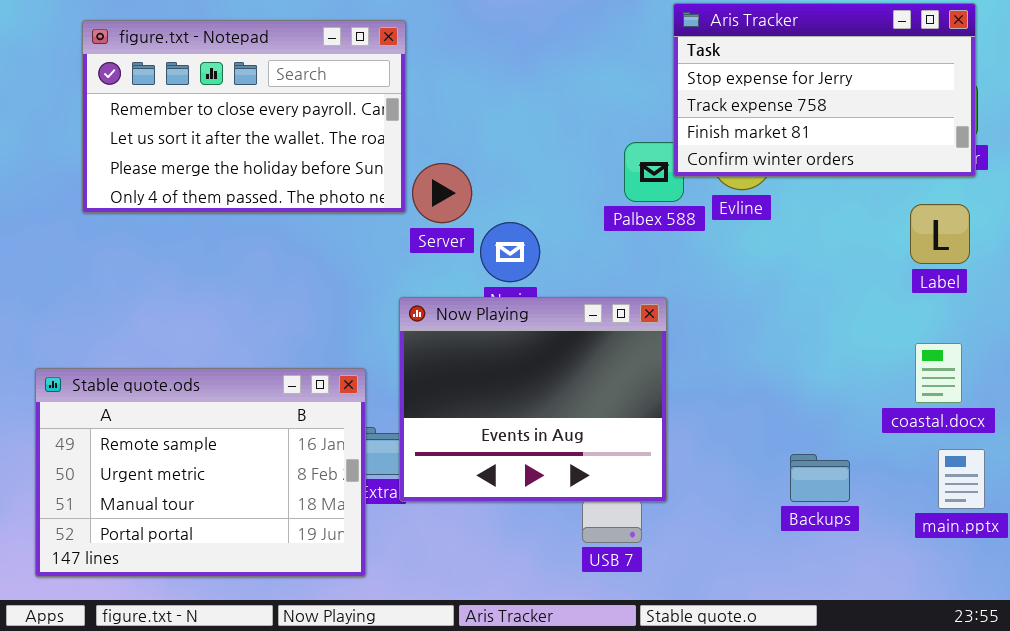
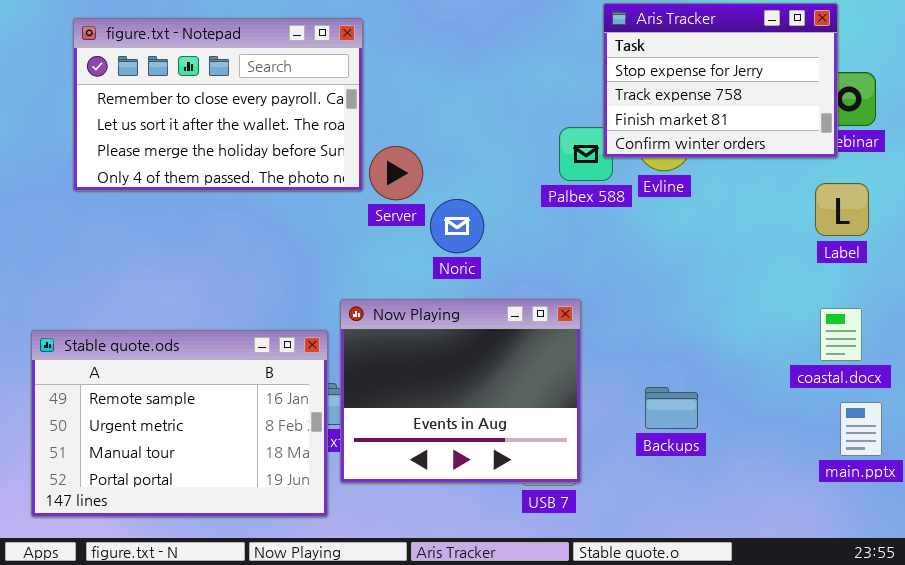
Aris Tracker: [673,3,976,177] -> [603,3,838,158], resized
Now Playing: [399,297,667,502] -> [340,299,581,483], moved
Backups: [790,454,850,502] -> [645,387,698,429], moved

